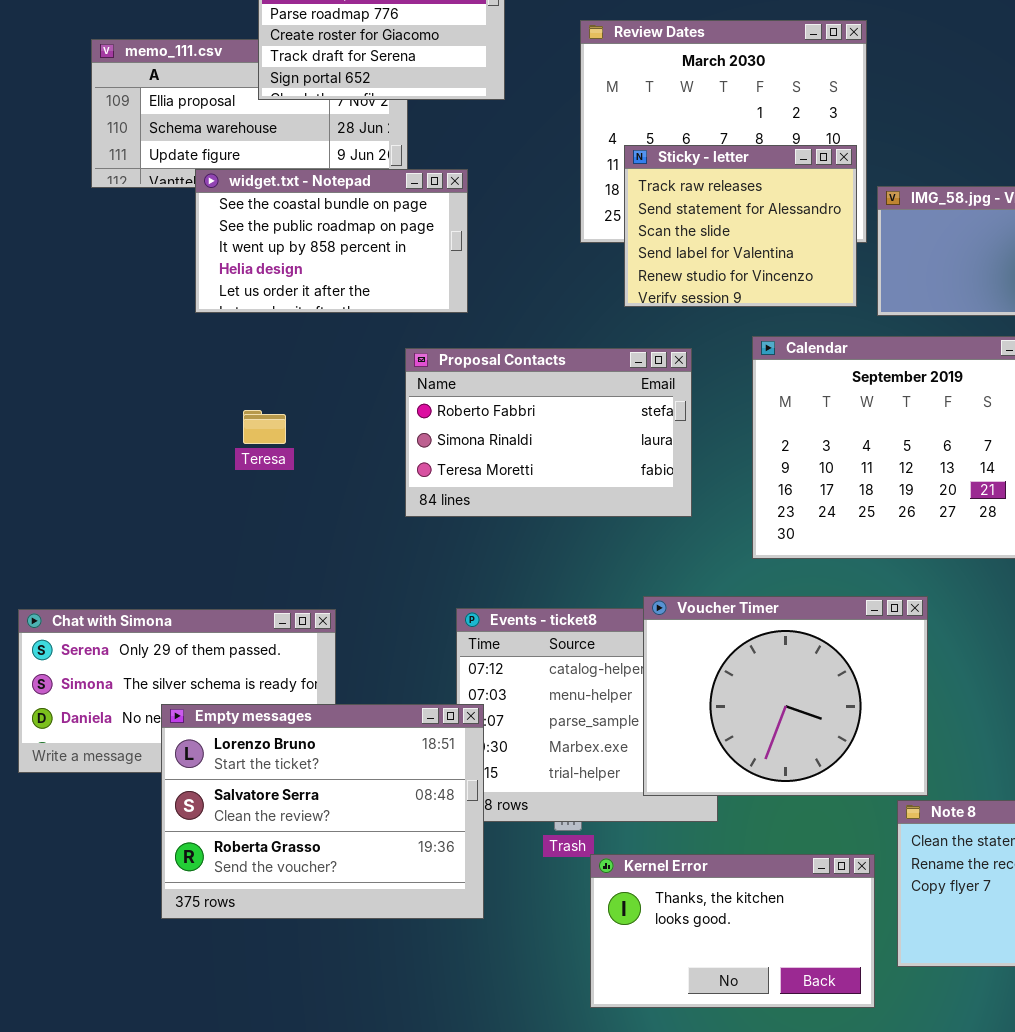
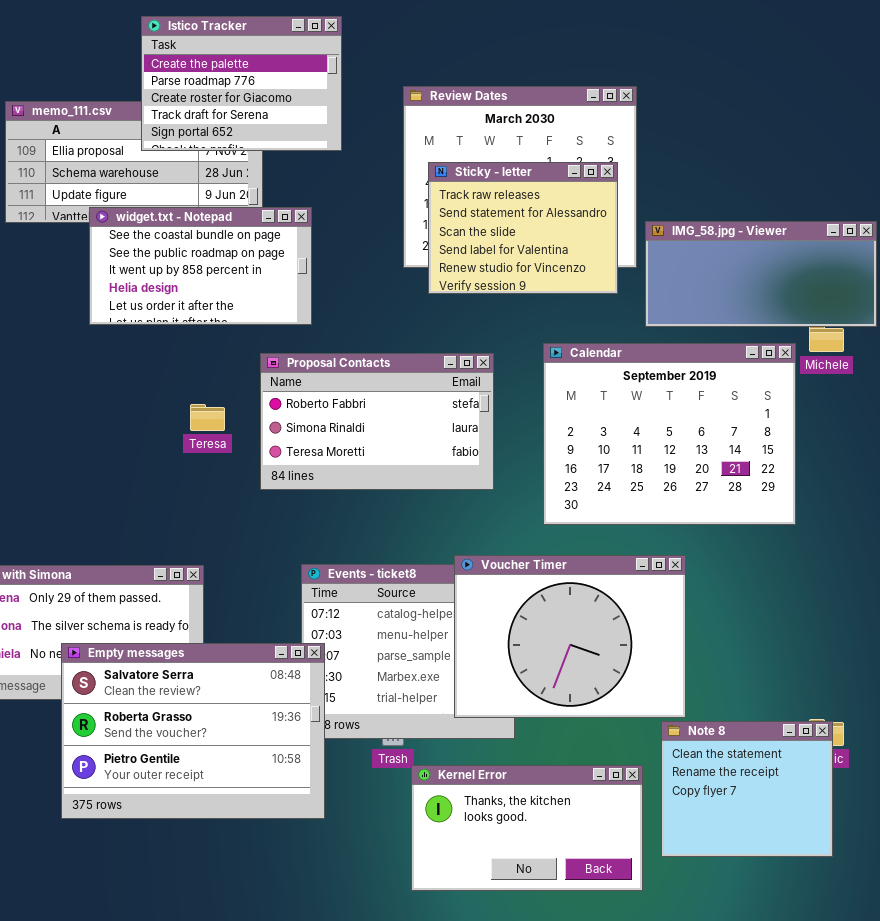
Sticky - letter: [624,145,857,307] -> [428,162,618,294], moved
Teresa: [243,410,286,444] -> [190,404,225,431], moved
Empty messages: [161,704,484,919] -> [61,643,325,819], scrolled down 1 row

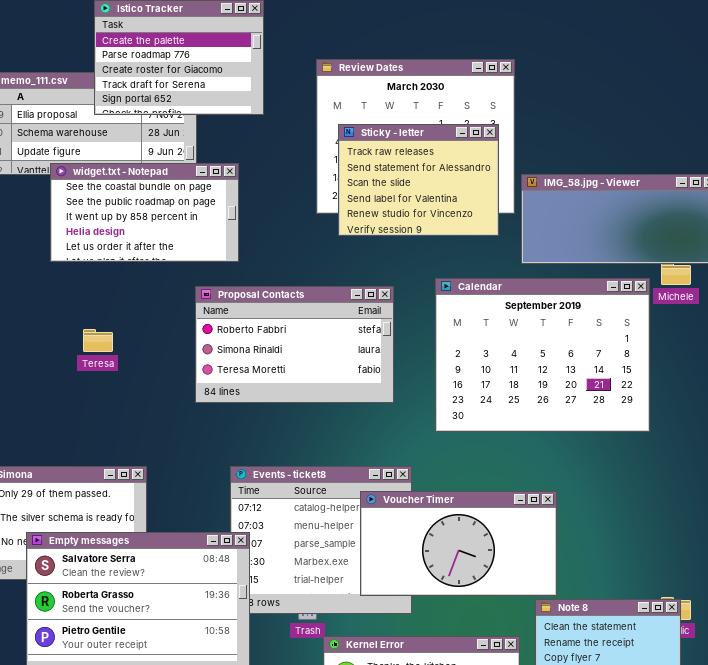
Teresa: [190,404,225,431] -> [83,329,113,352], moved
Voucher Timer: [454,555,686,718] -> [360,491,557,596], resized

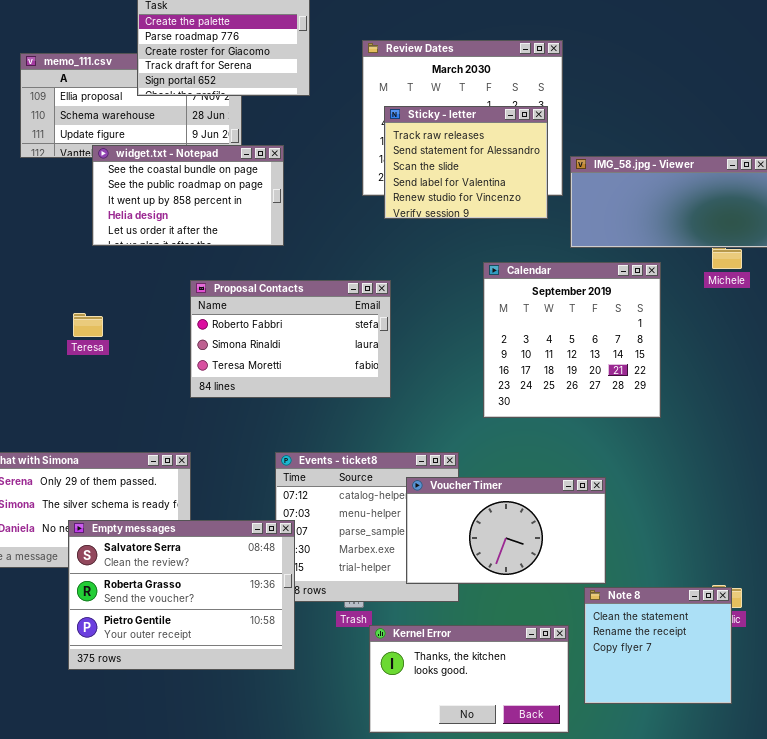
Calendar: [435,278,650,432] -> [483,262,661,418], resized
Proposal Contacts: [195,286,394,403] -> [190,280,391,398], moved
Teresa: [83,329,113,352] -> [73,313,103,337], moved

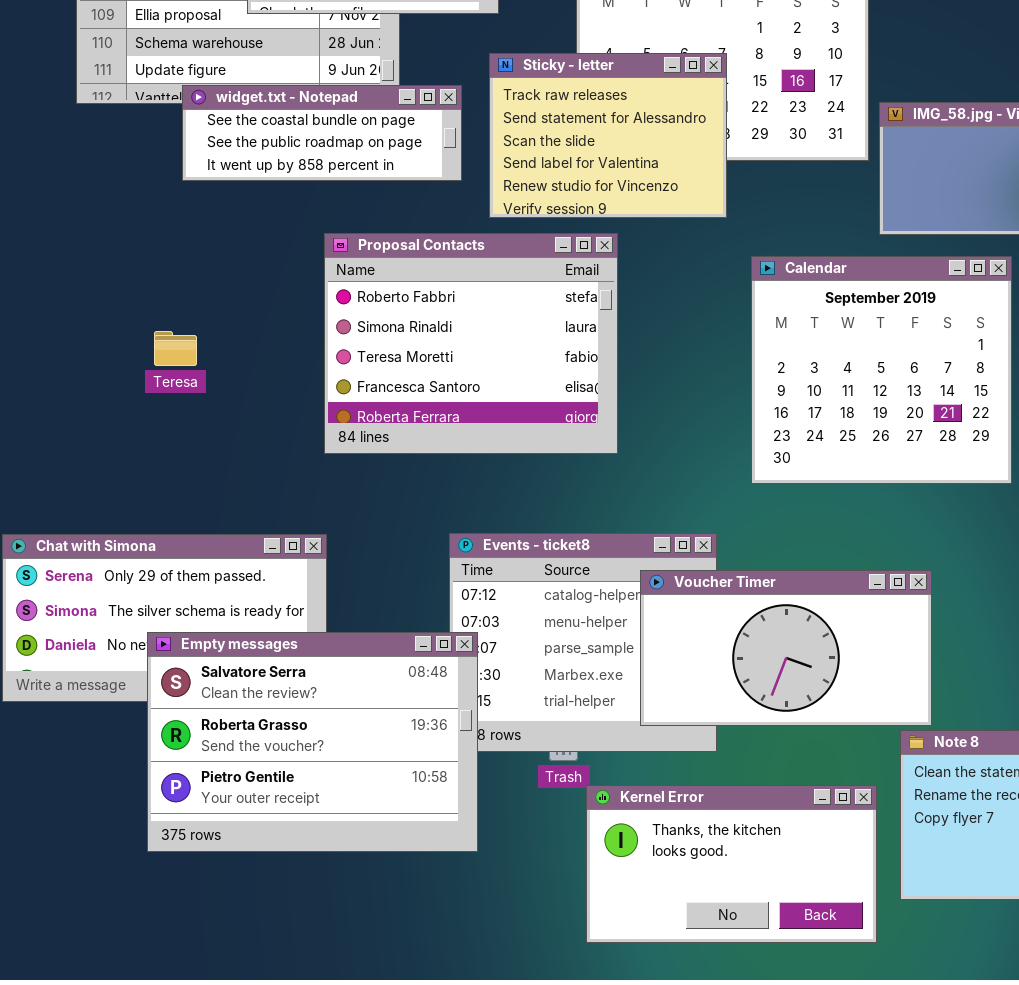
Sticky - letter: [384,106,548,219] -> [489,53,727,218], moved
widget.txt - Notepad: [92,145,284,246] -> [182,85,462,181], resized
Proposal Contacts: [190,280,391,398] -> [324,233,618,454], resized

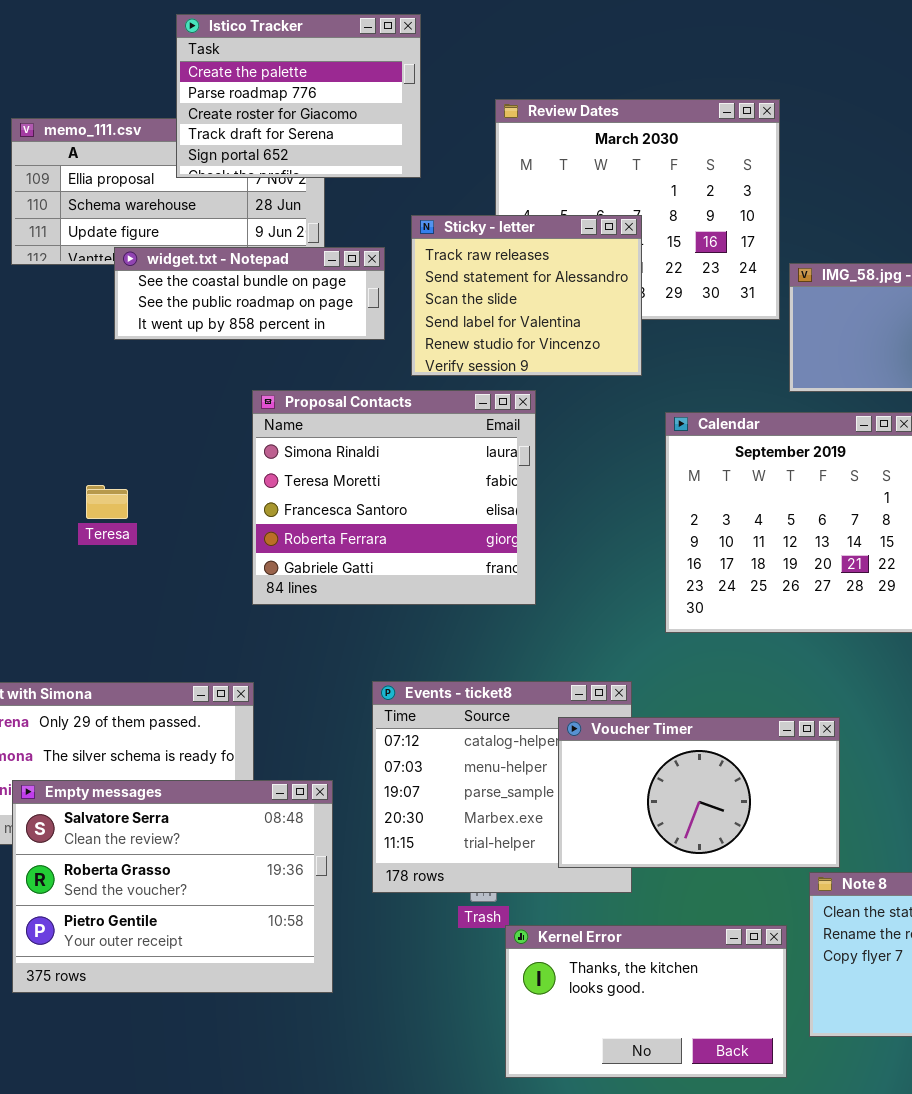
Proposal Contacts: [324,233,618,454] -> [252,390,536,605], scrolled down 1 row
Empty messages: [147,632,478,852] -> [12,780,333,993], moved

